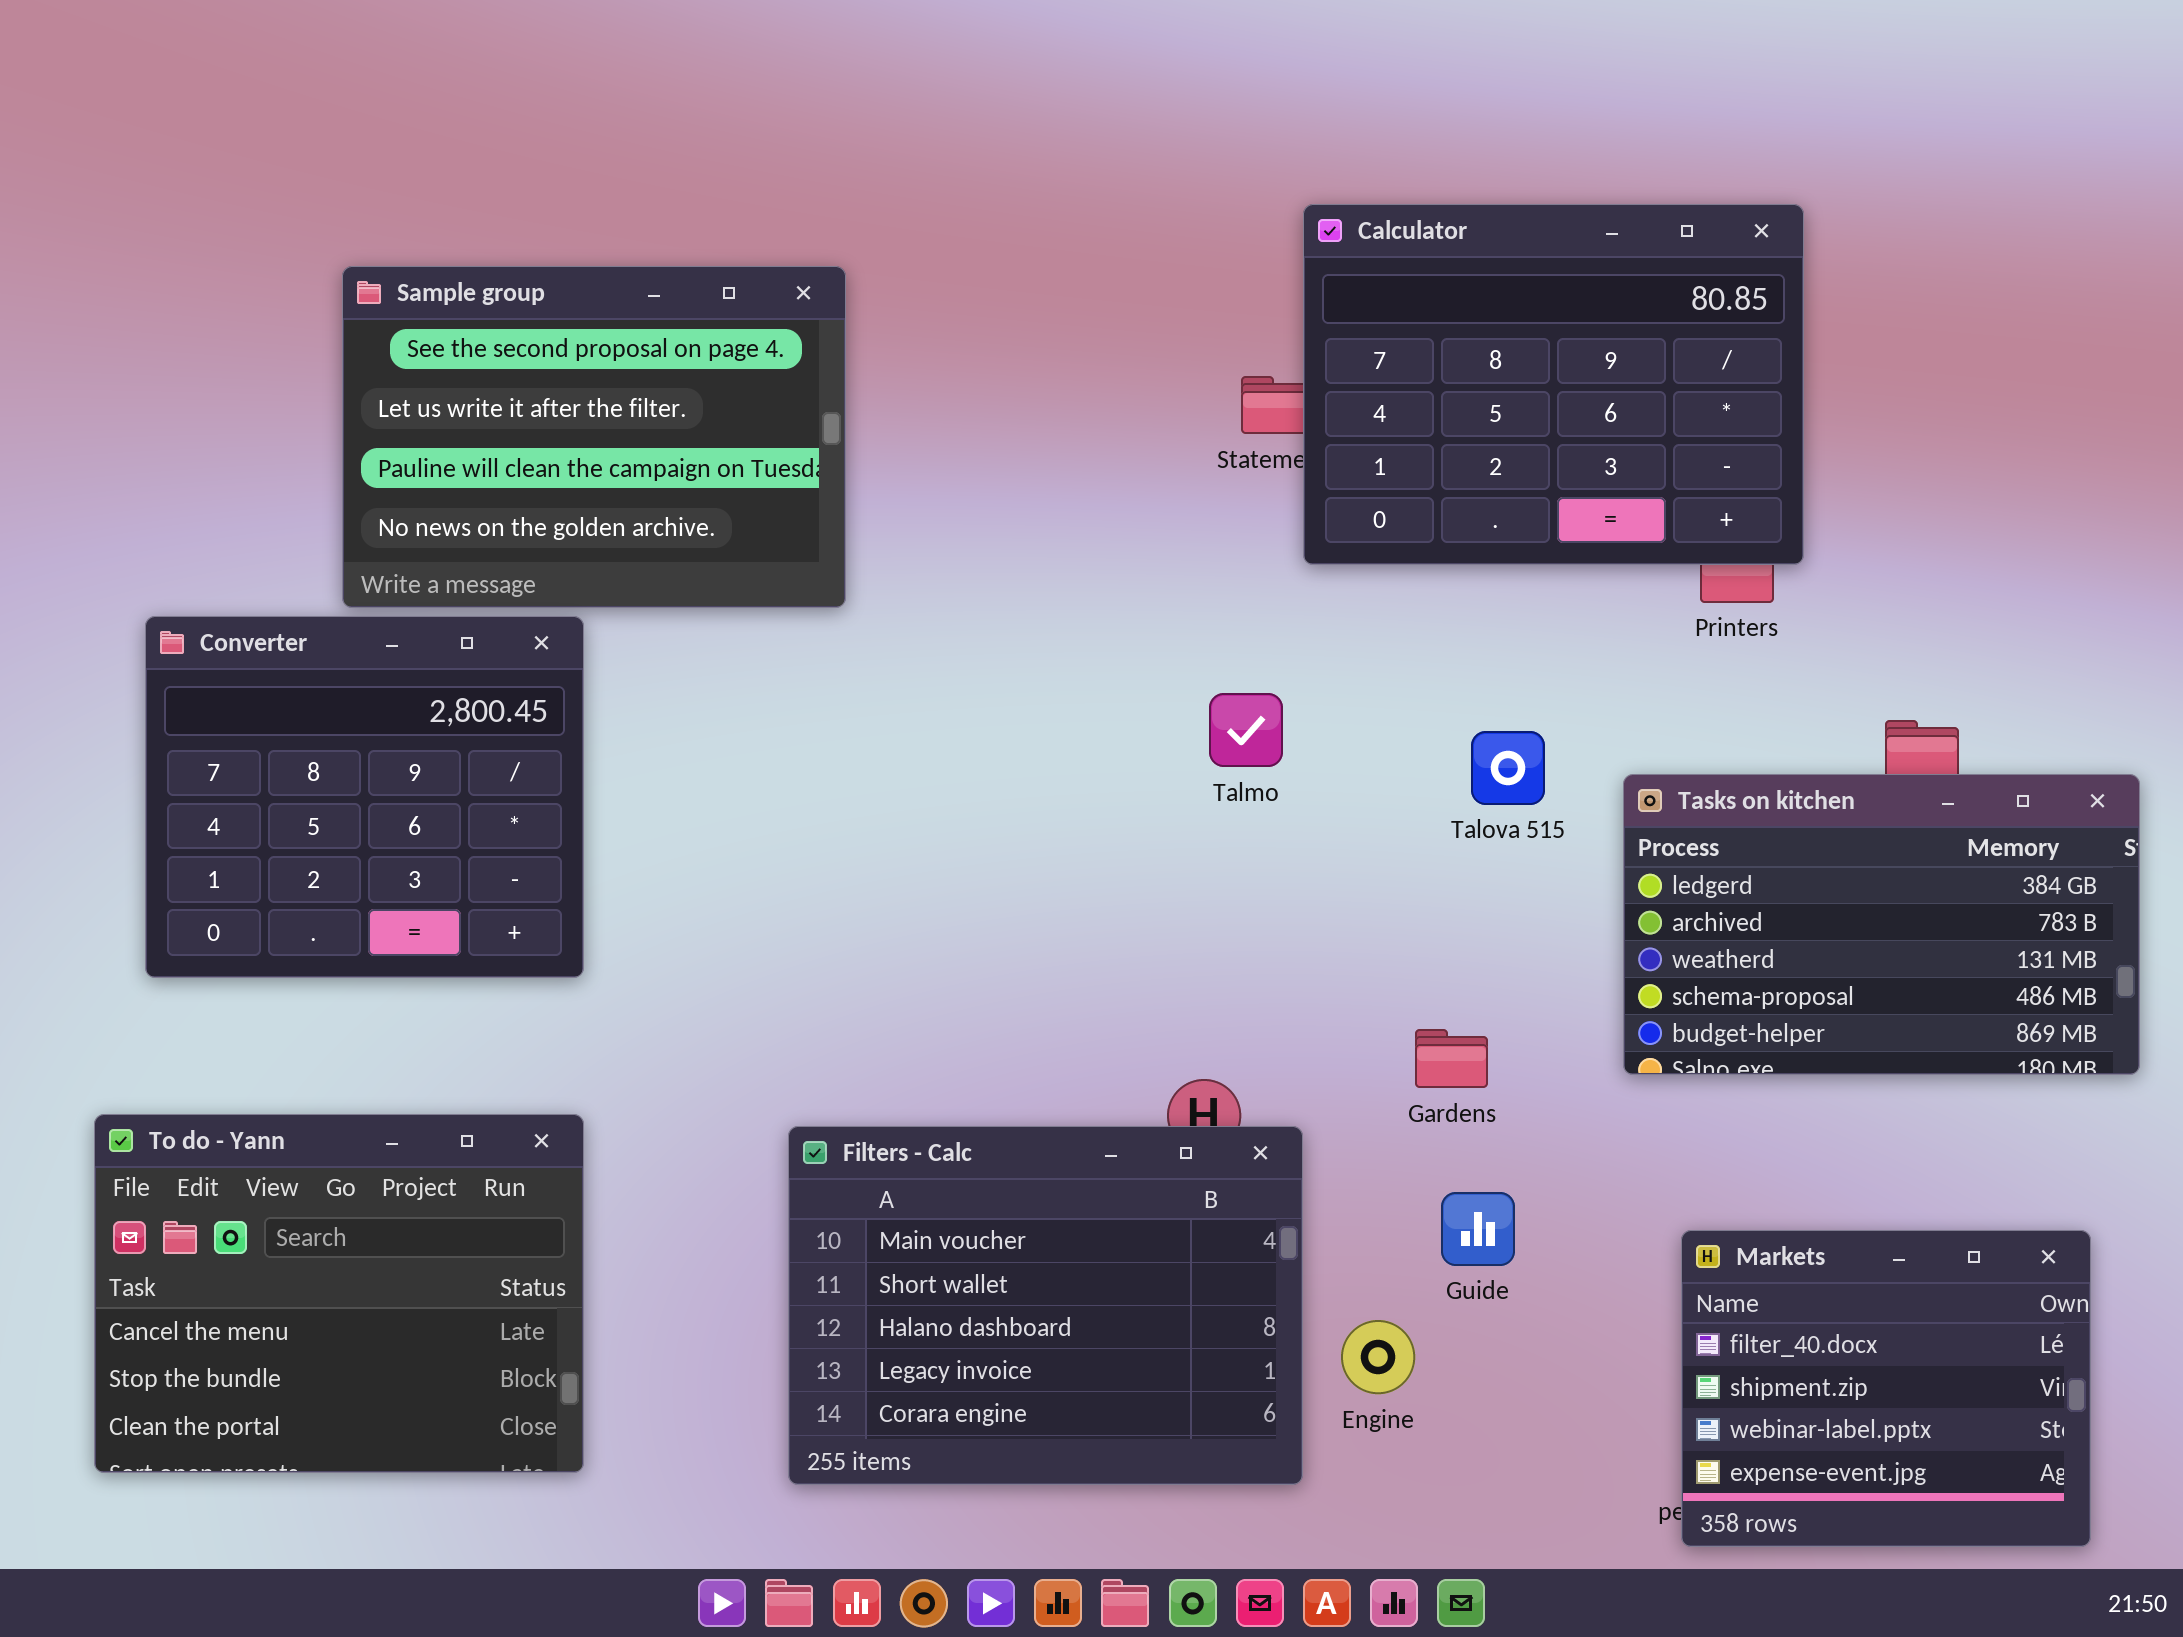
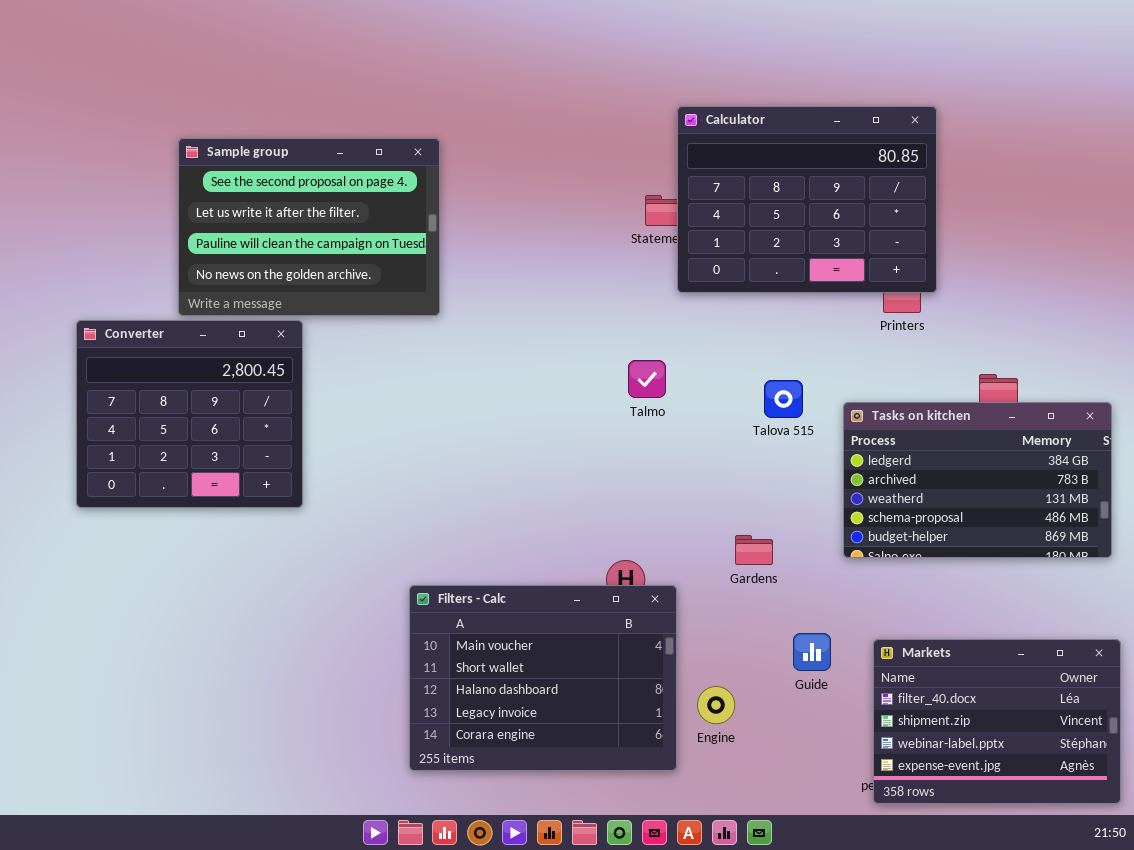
To do - Yann: [94,1114,584,1473] -> none, closed
Guide: [1441,1192,1515,1266] -> [793,633,831,671], moved
Markets: [1681,1230,2091,1547] -> [873,639,1121,804], resized

